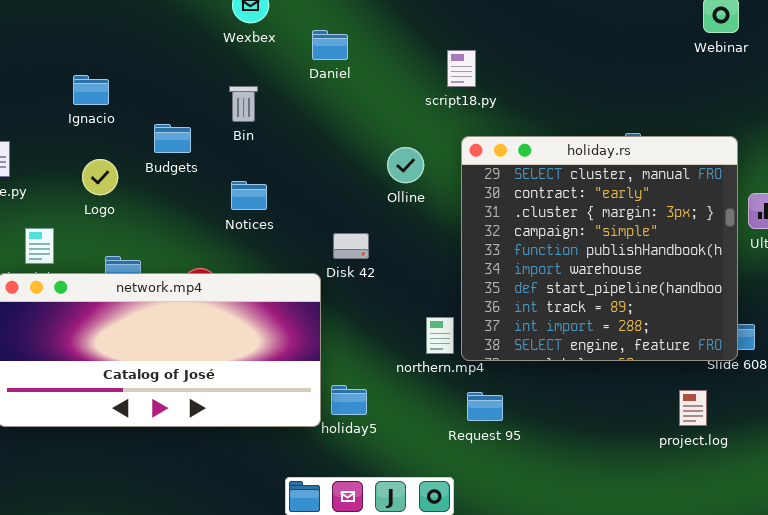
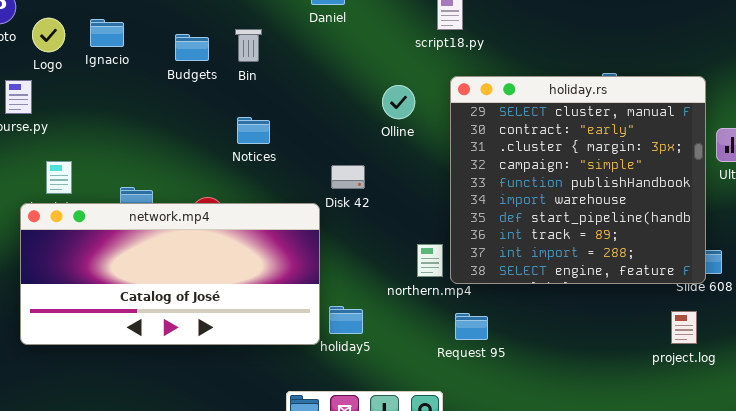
Budgets: [154,124,191,153] -> [175,34,209,61], moved
Logo: [82,159,118,195] -> [32,18,65,52], moved
project.log: [679,390,707,426] -> [671,311,697,344], moved

